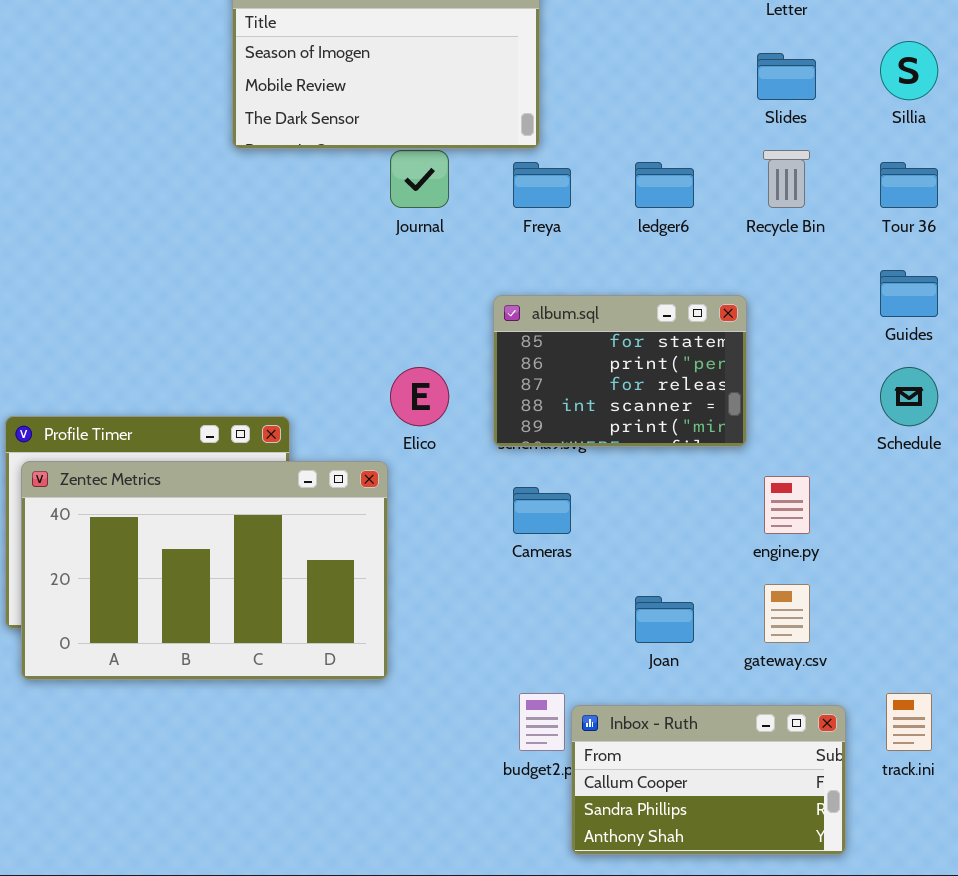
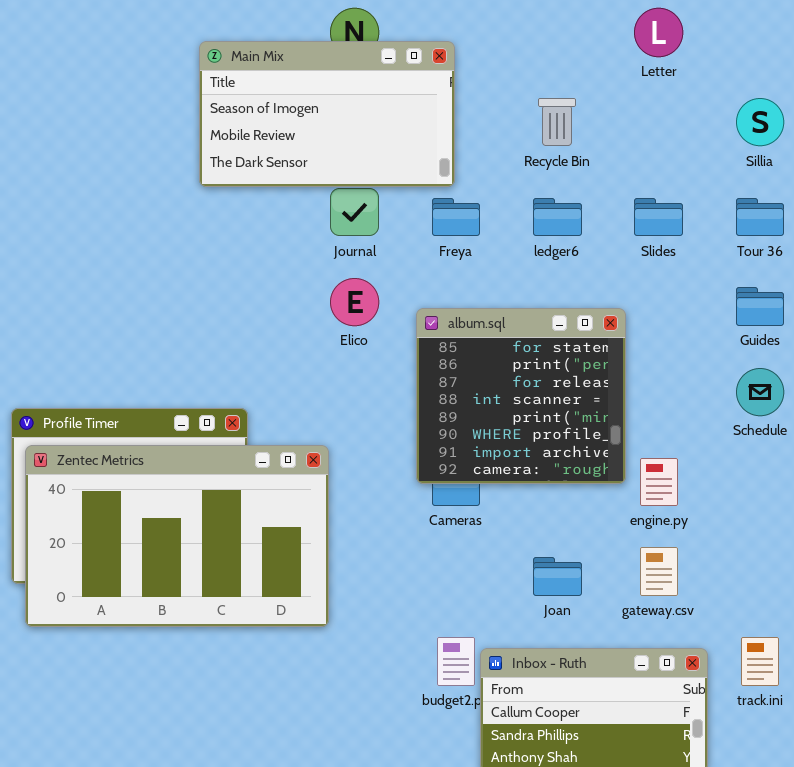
Slides: [757,53,816,100] -> [634,198,683,236], moved
Recycle Bin: [763,150,810,208] -> [538,98,576,146], moved
album.sql: [493,295,747,447] -> [416,308,626,484], resized
Elico: [390,367,449,426] -> [330,278,379,326], moved

